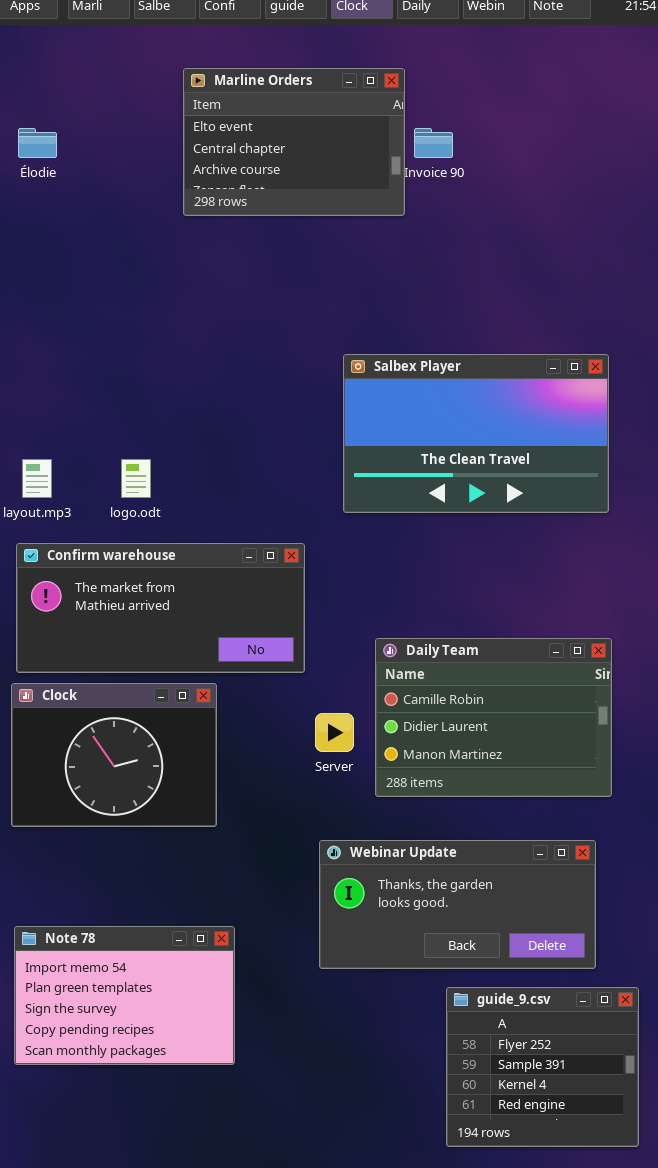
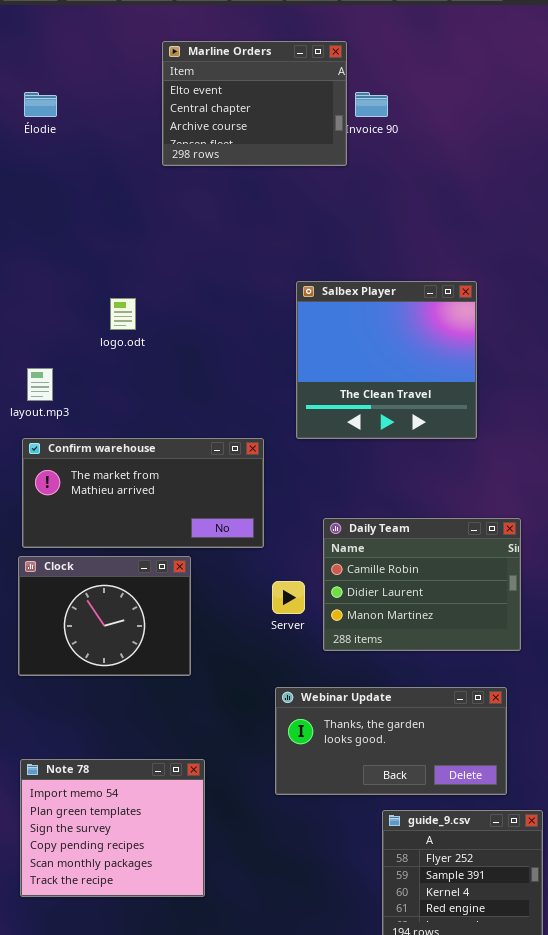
Salbex Player: [343,354,609,513] -> [296,281,477,439], resized
logo.odt: [121,459,151,498] -> [110,298,136,330], moved
Note 78: [14,926,235,1065] -> [20,759,205,897], resized

